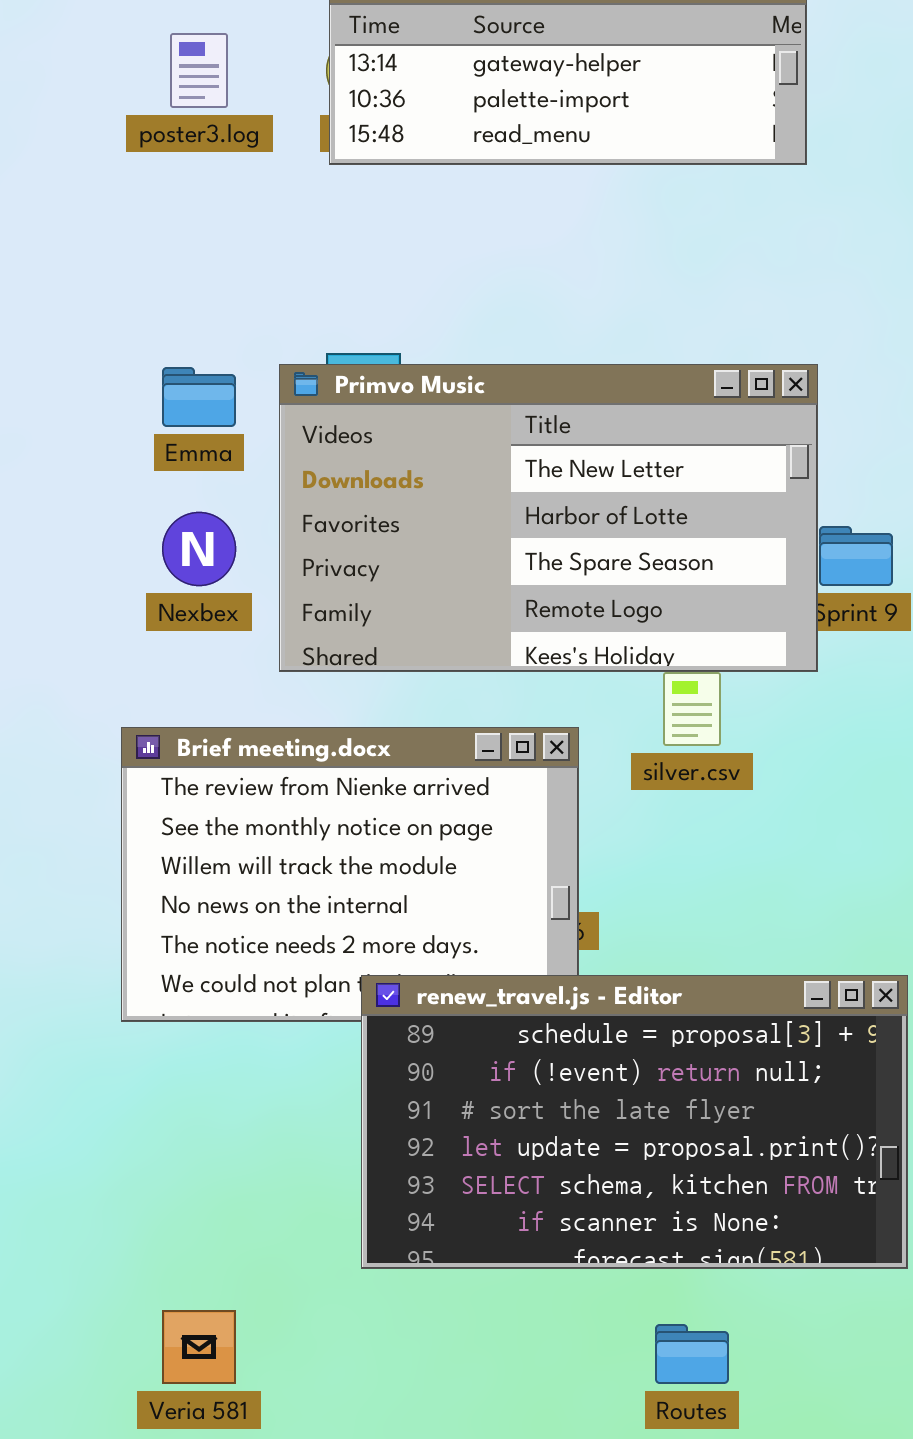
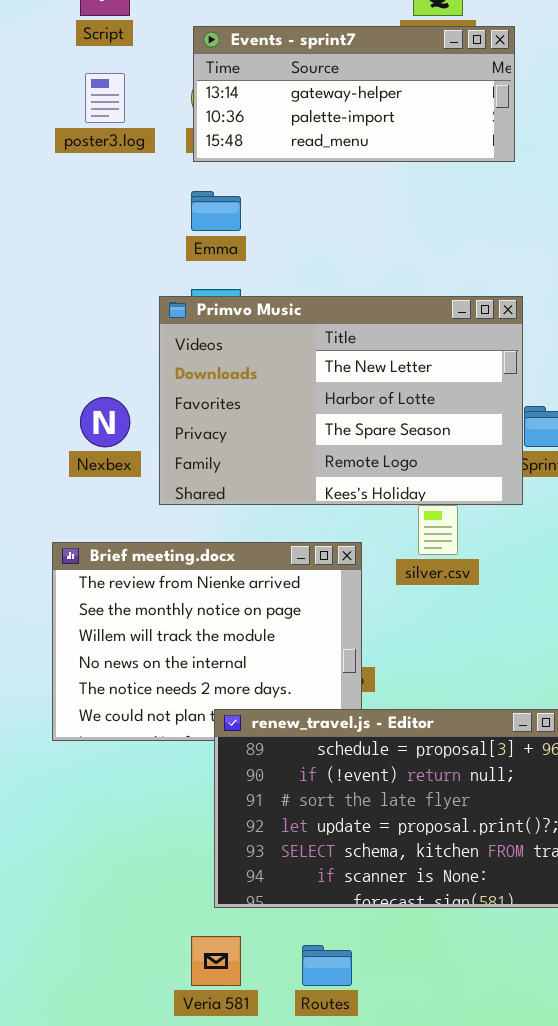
Emma: [162,367,236,427] -> [191,191,241,231], moved
Veria 581: [162,1310,236,1384] -> [191,936,241,986], moved
Routes: [655,1324,729,1384] -> [302,945,352,986], moved

